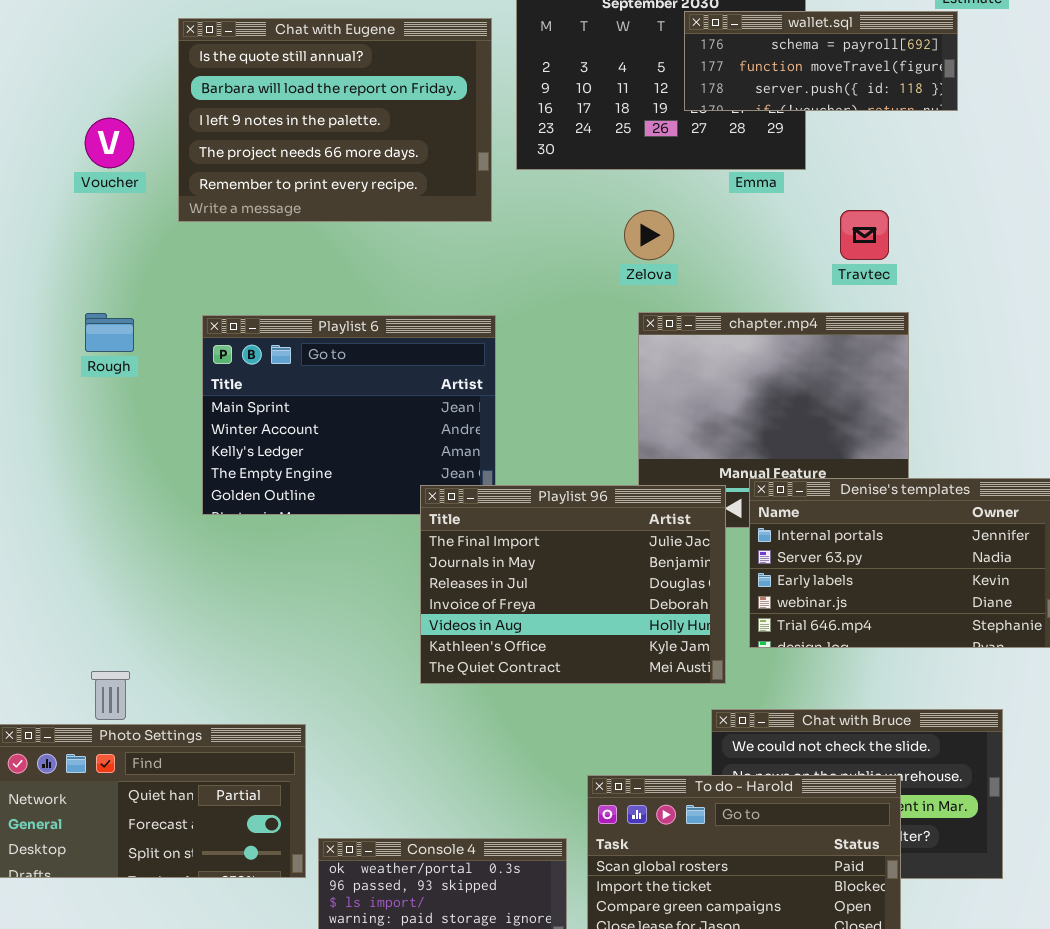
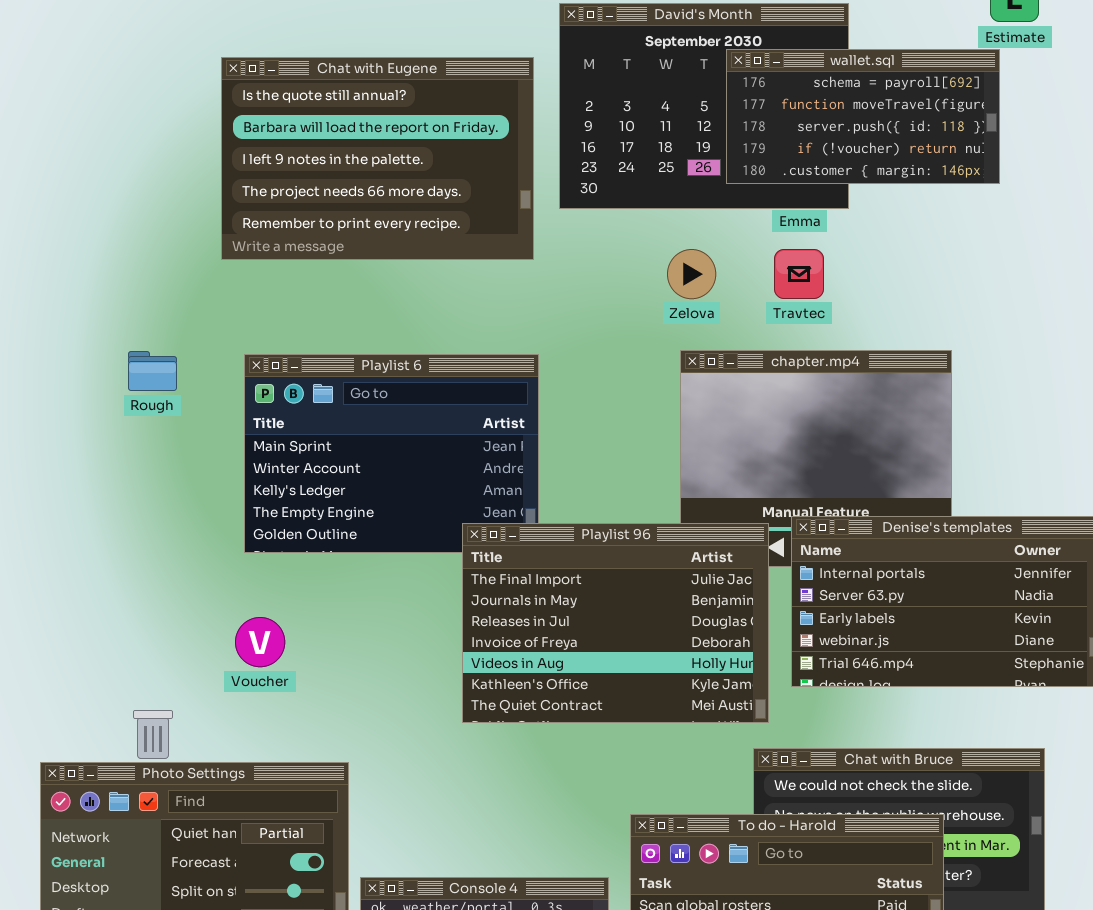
wallet.sql: [684,11,958,111] -> [726,49,1000,184], resized
Voucher: [85,118,134,168] -> [235,617,285,667], moved
Travtec: [840,210,889,260] -> [774,249,824,299], moved

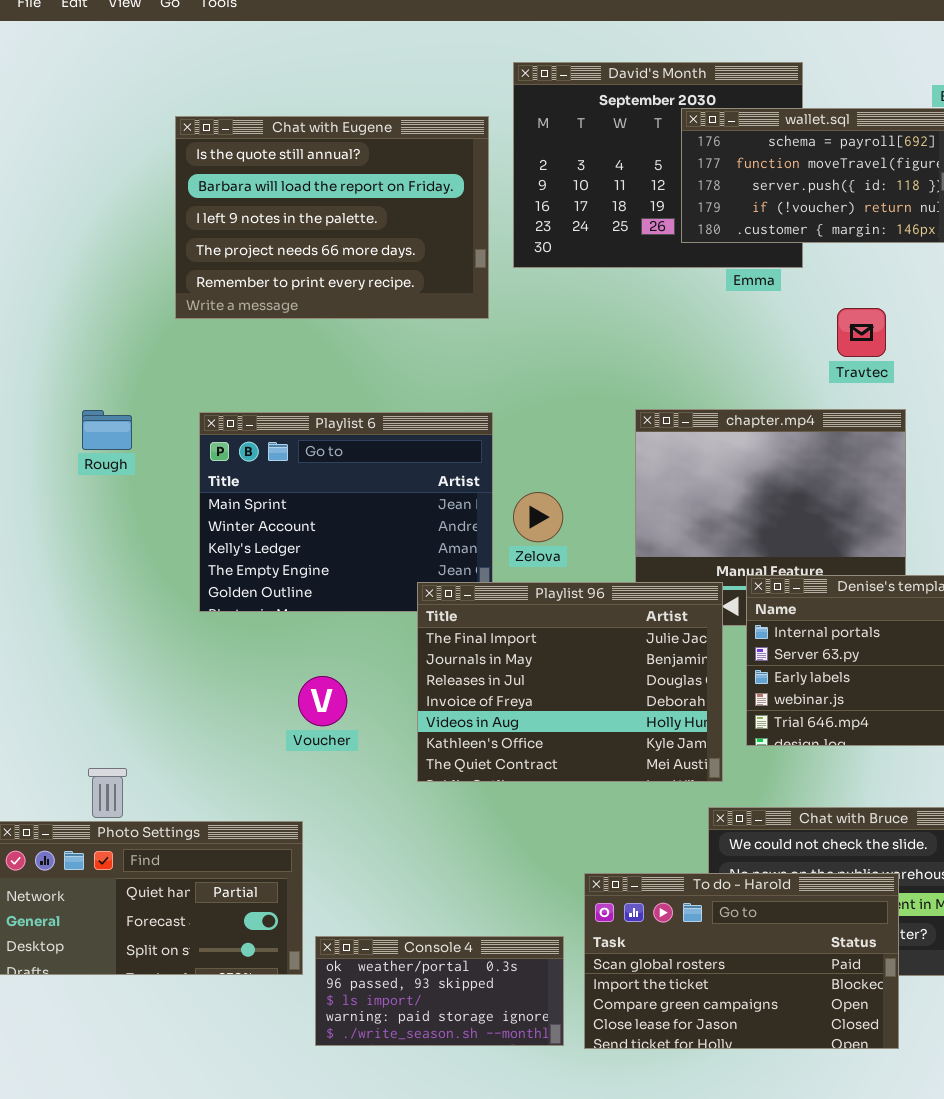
Zelova: [667,249,716,299] -> [513,492,563,542], moved
Travtec: [774,249,824,299] -> [837,308,886,357], moved
Voucher: [235,617,285,667] -> [298,676,347,726], moved

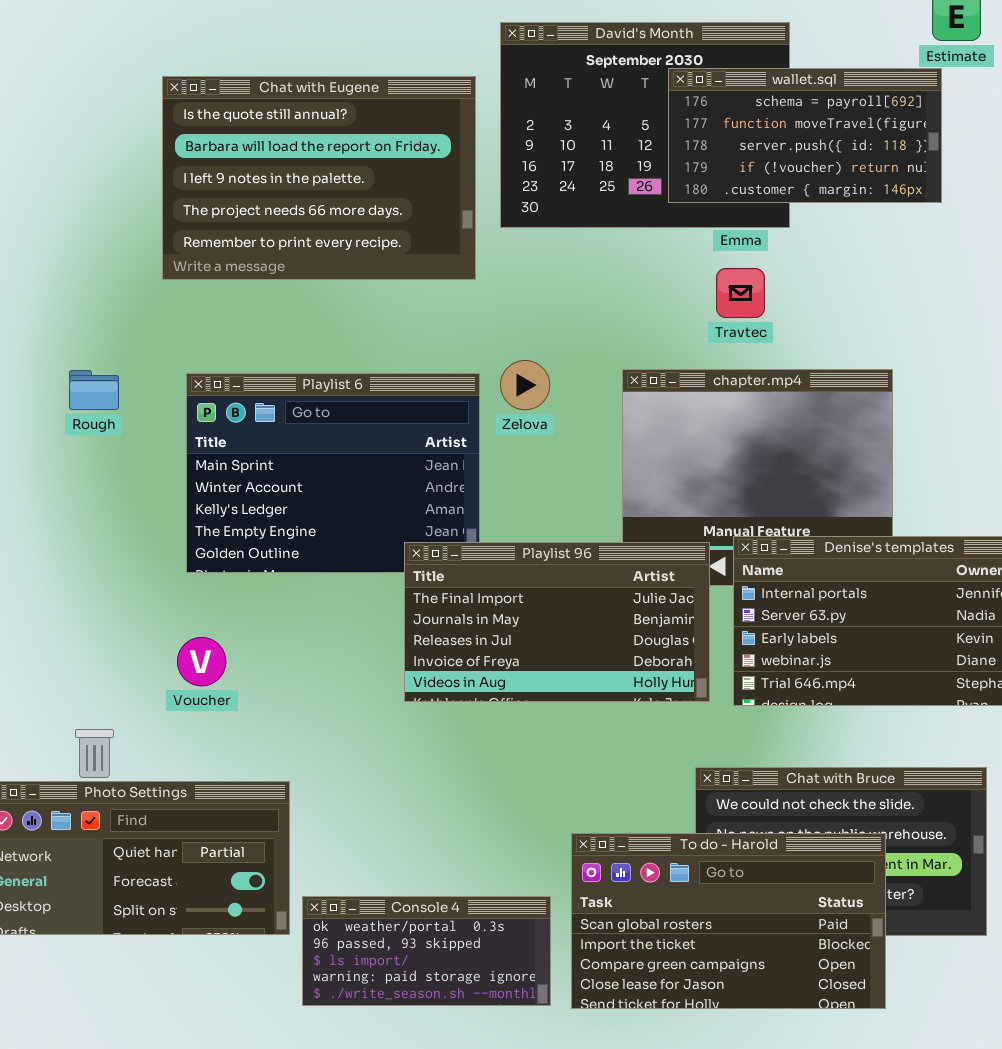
Travtec: [837,308,886,357] -> [716,268,765,318], moved
Zelova: [513,492,563,542] -> [500,360,550,410], moved
Playlist 96: [417,582,723,782] -> [404,542,710,702], resized
Voucher: [298,676,347,726] -> [177,637,226,686], moved

